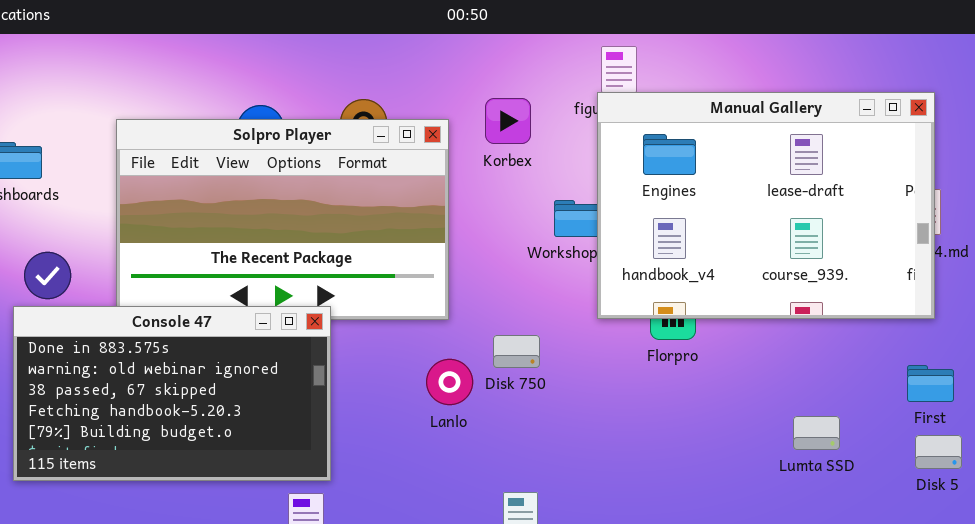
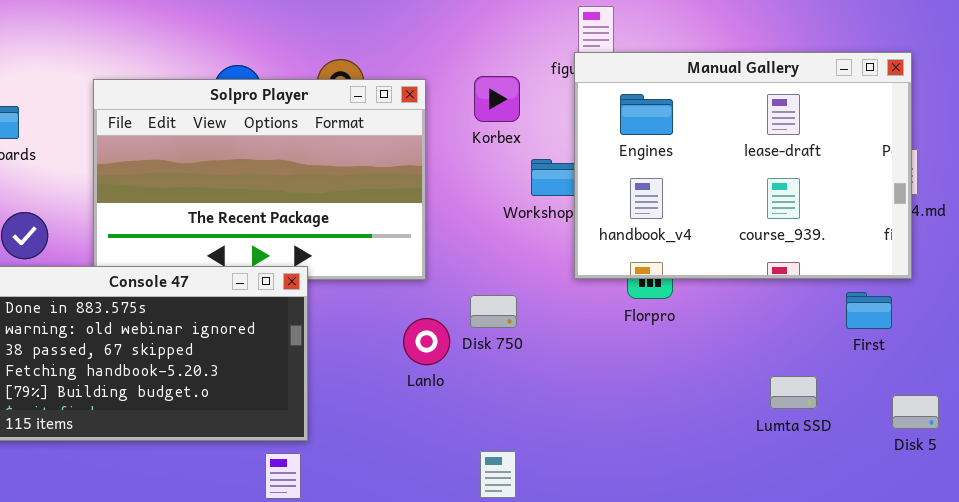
Korbex: [485,98,531,144] -> [474,76,520,122], moved
First: [907,365,954,402] -> [846,292,892,329], moved

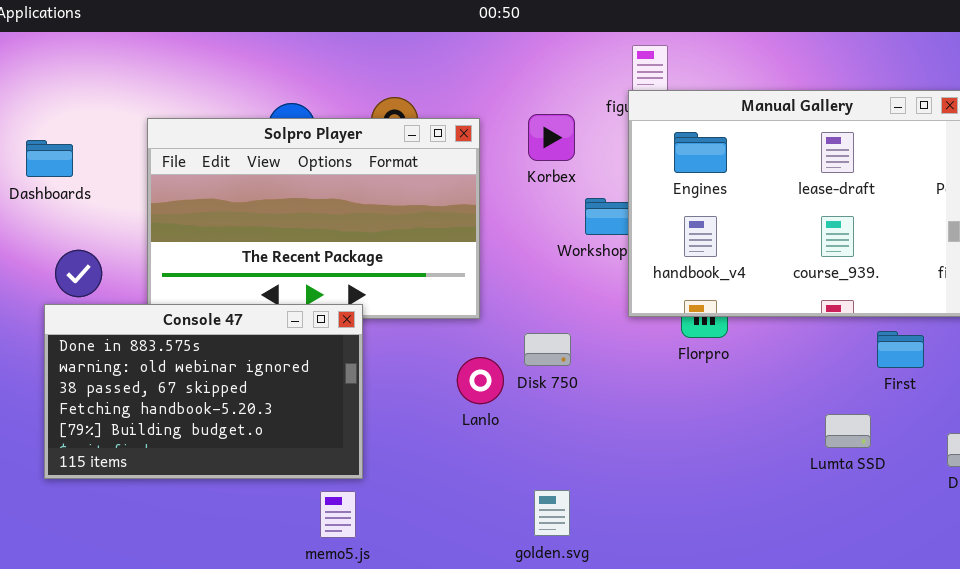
First: [846,292,892,329] -> [877,331,924,368], moved

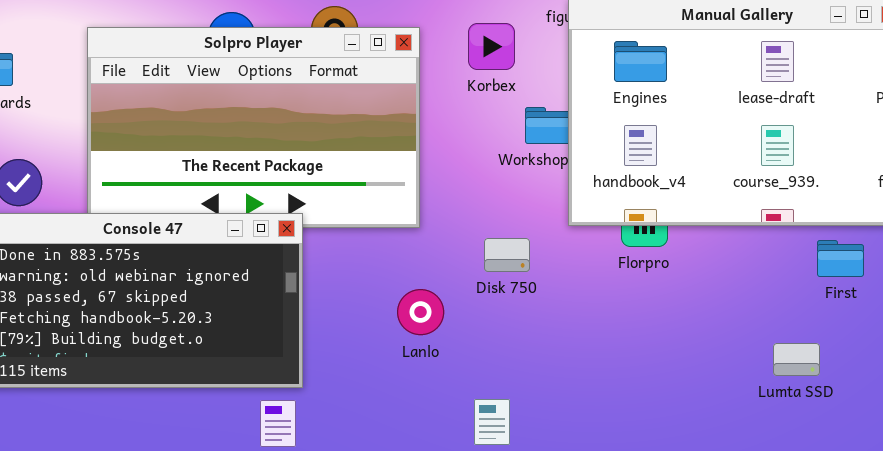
Disk 750: [524,333,571,366] -> [484,238,530,272], moved
Lanlo: [457,357,504,404] -> [397,289,444,335], moved
Lumta SSD: [825,414,871,448] -> [773,343,820,376], moved

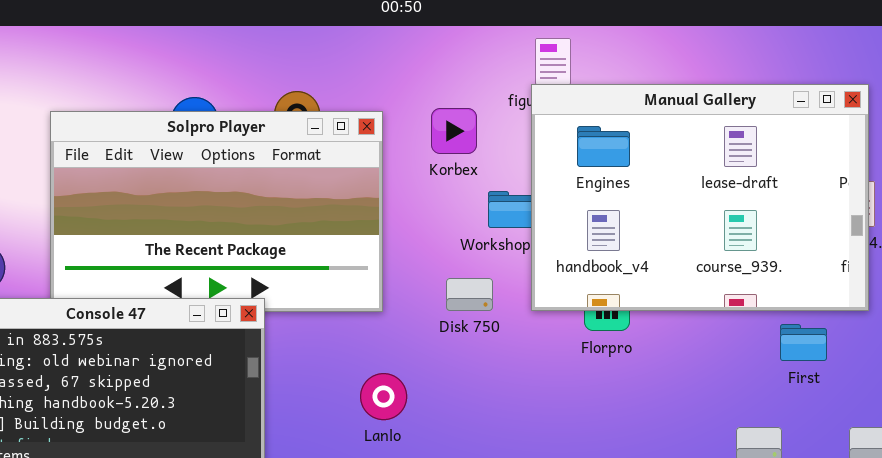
Disk 750: [484,238,530,272] -> [446,278,493,311], moved

